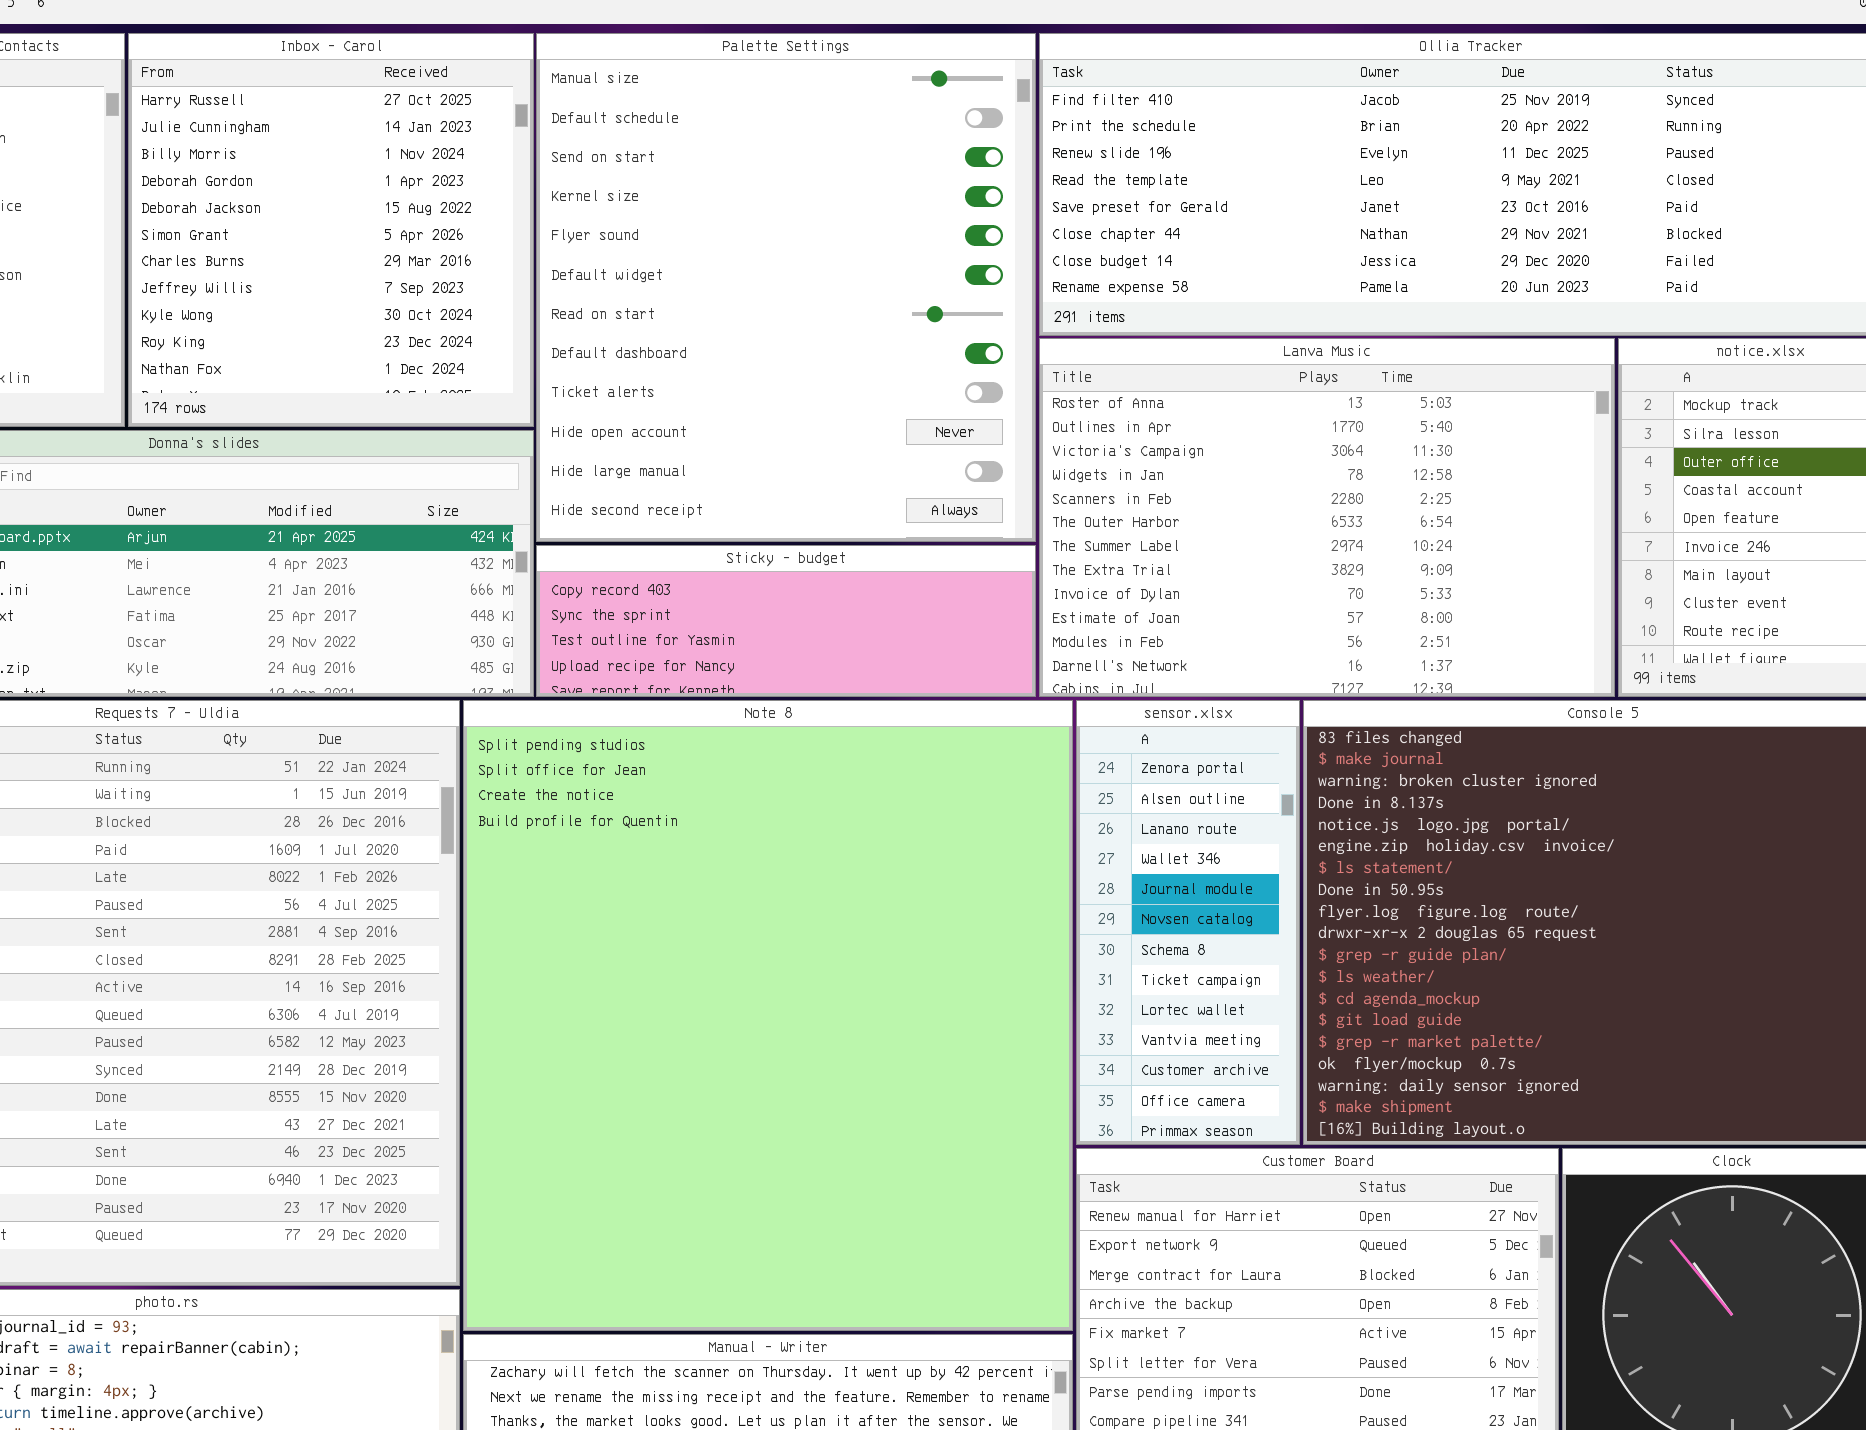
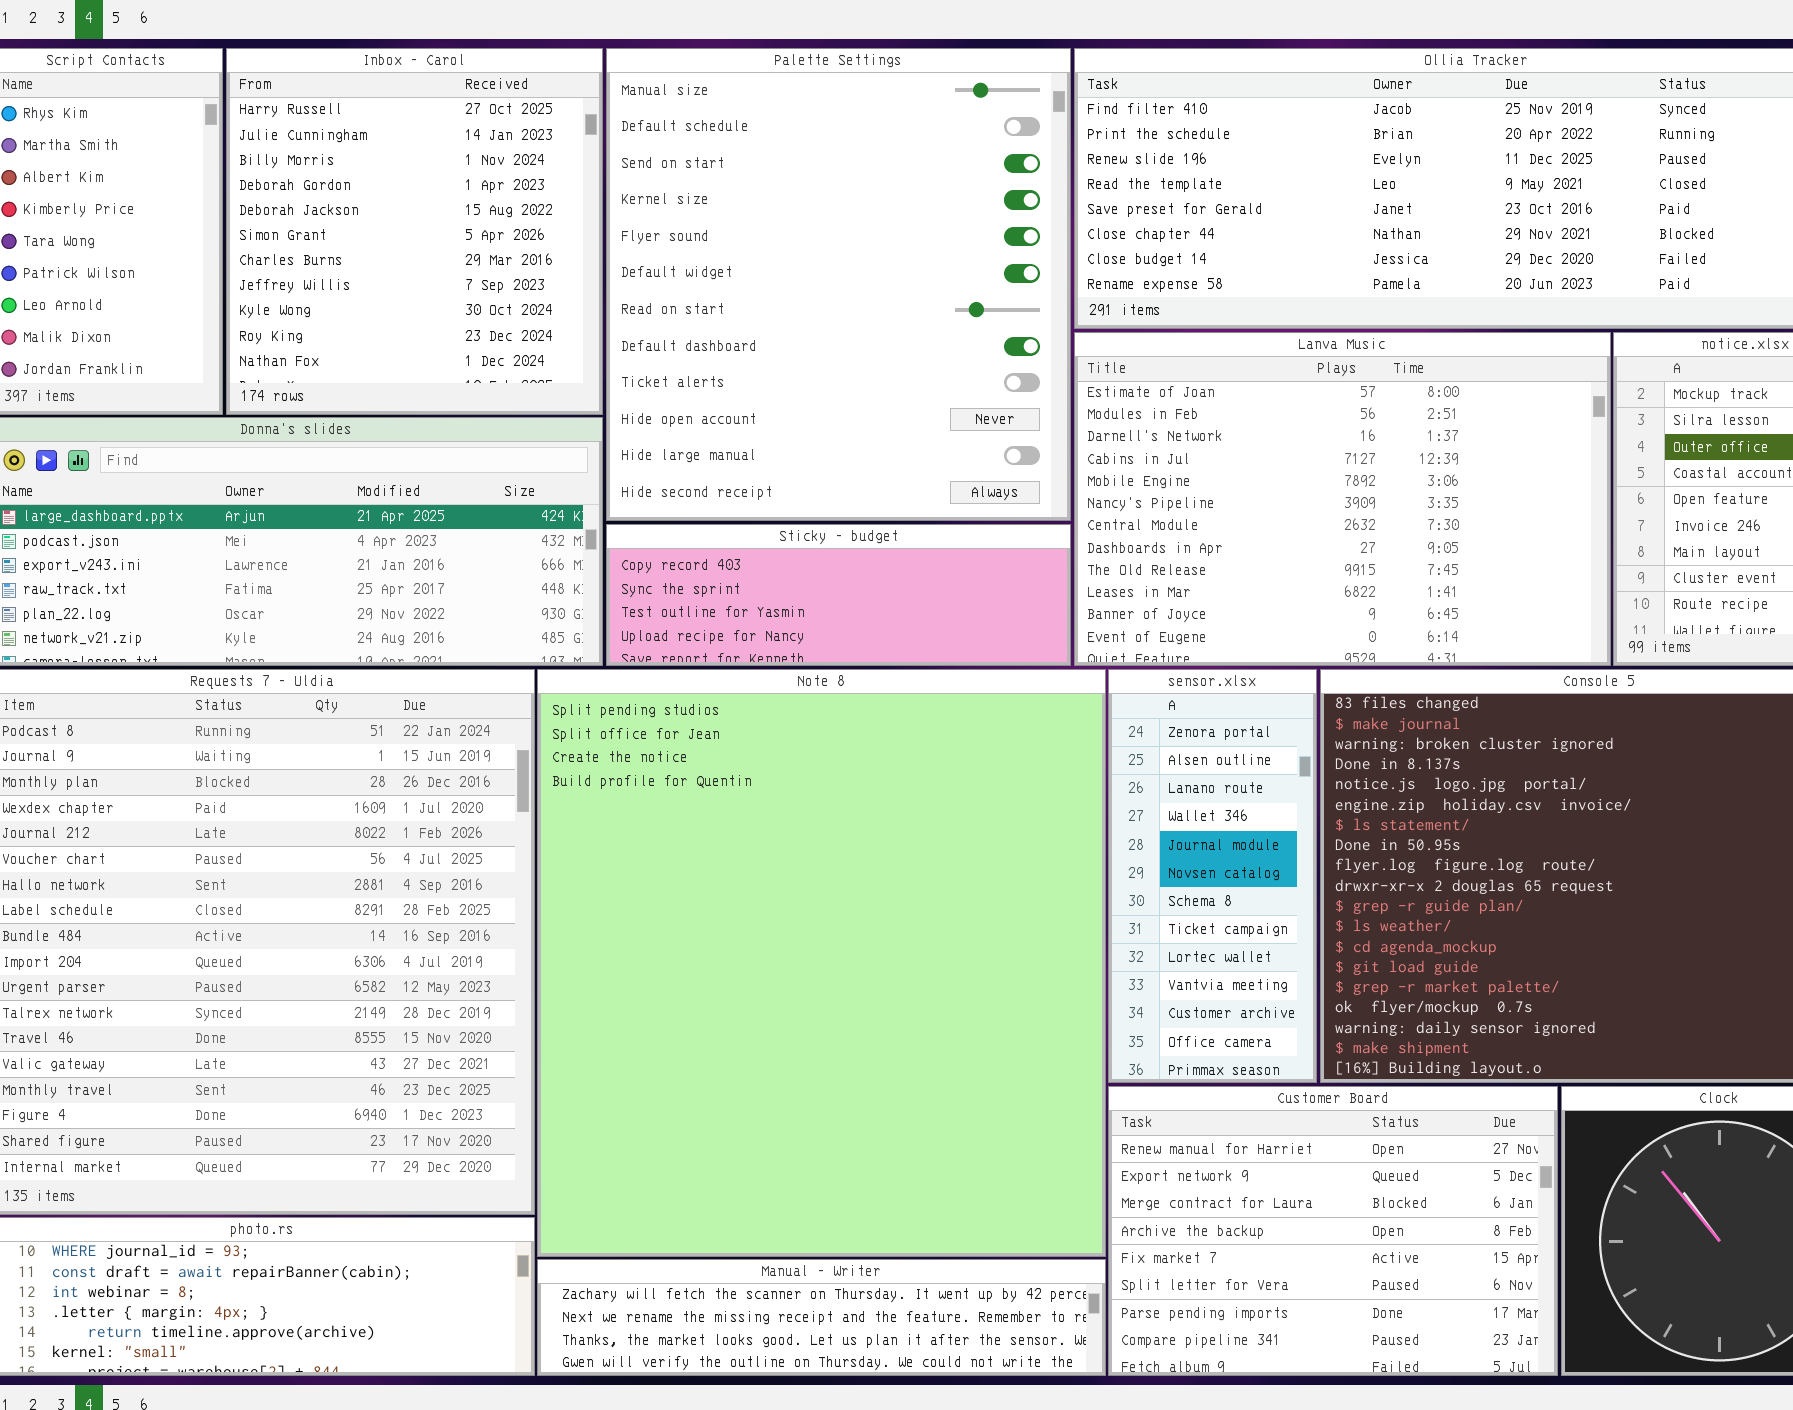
Lanva Music: [1039,338,1615,697] -> [1074,332,1611,666], scrolled down 9 rows

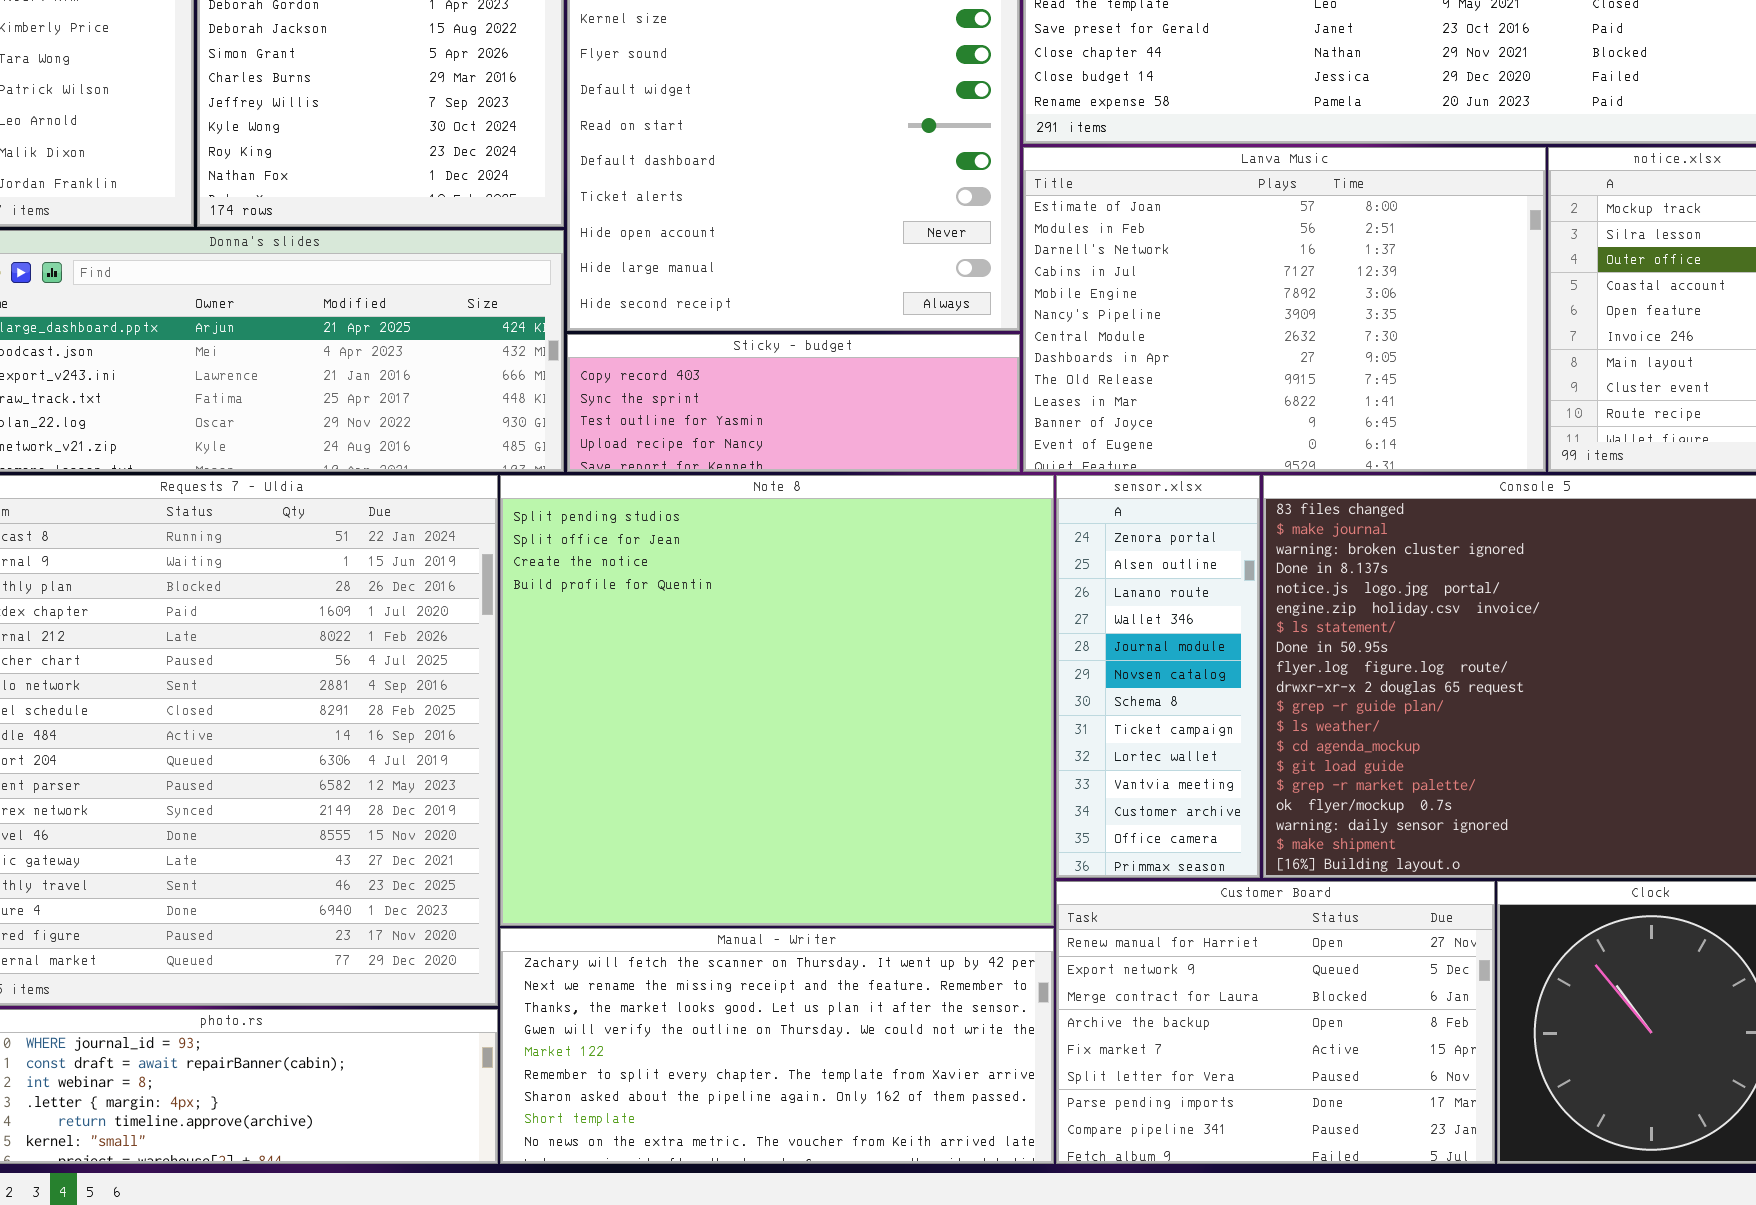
Note 8: [537,669,1106,1257] -> [500,475,1054,926], resized
Manual - Writer: [537,1259,1106,1376] -> [500,928,1054,1164], resized

